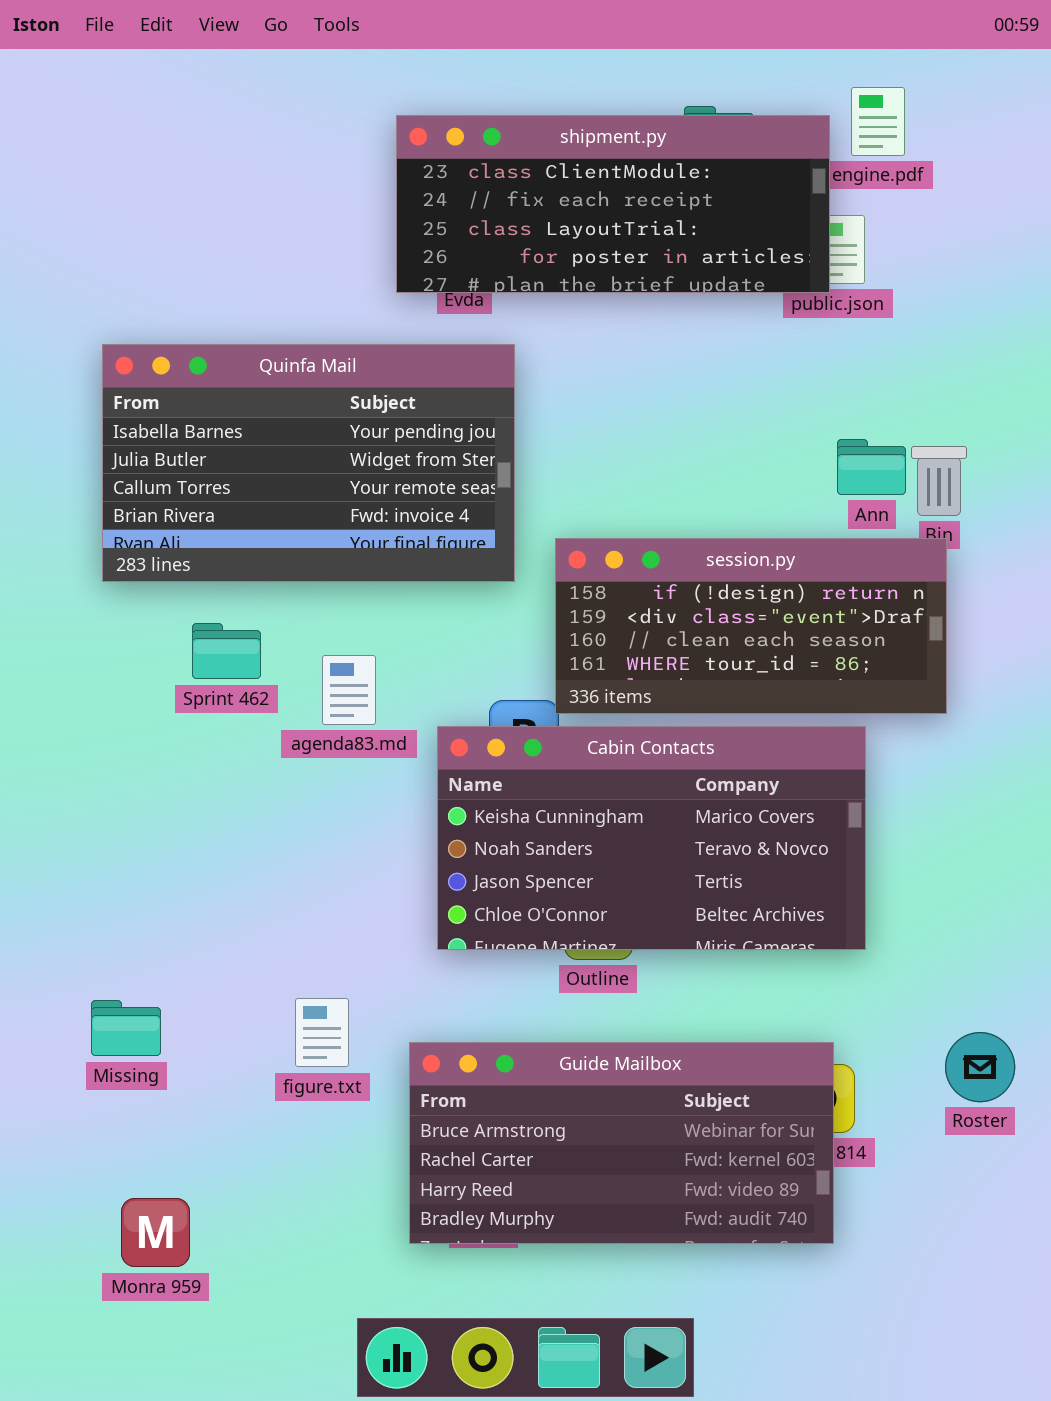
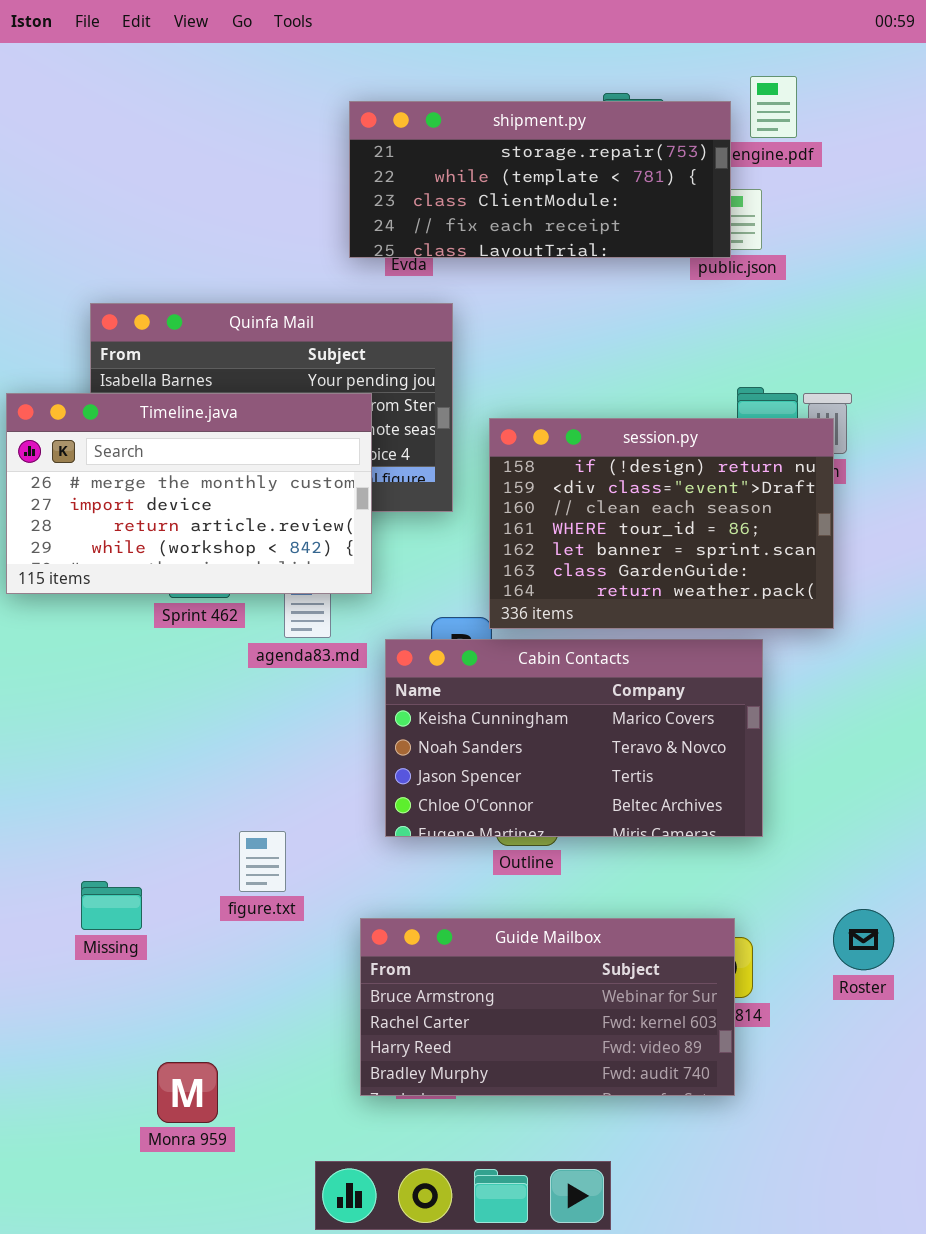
shipment.py: [396,115,830,293] -> [349,101,731,258], scrolled up 2 rows
Timeline.java: none -> [6,393,372,594], opened
session.py: [555,538,947,714] -> [489,418,834,629], resized
figure.txt: [295,998,349,1067] -> [239,831,286,892], moved
Monra 959: [121,1198,190,1267] -> [157,1062,218,1123], moved

